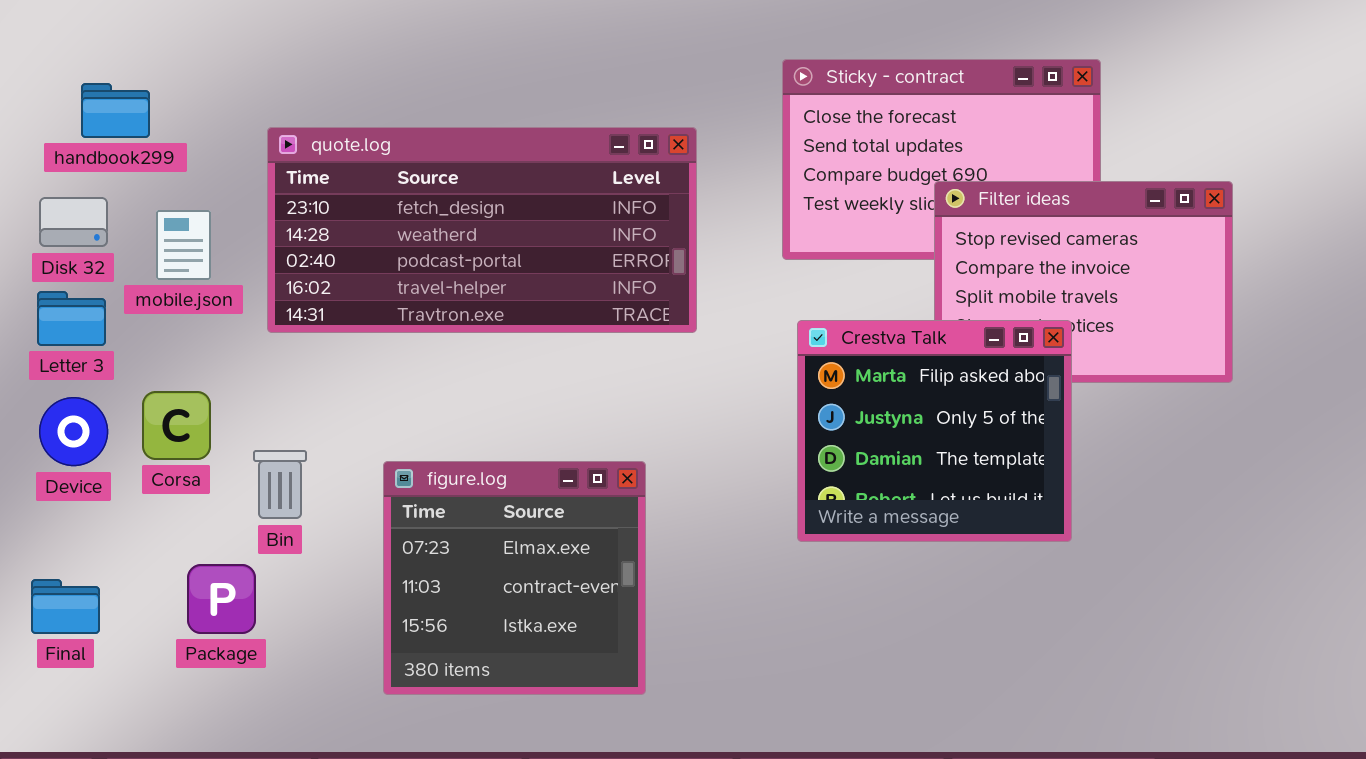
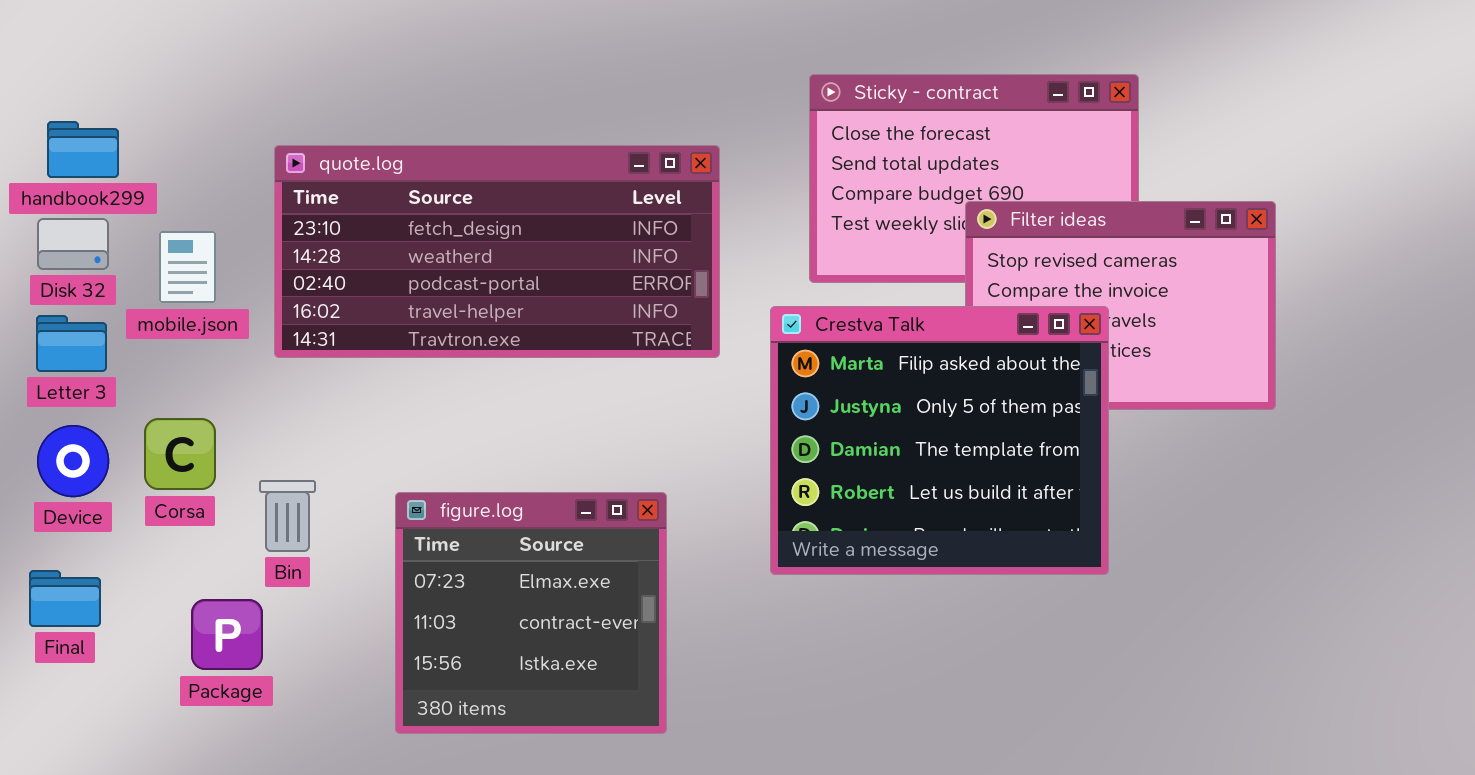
handbook299: [81,83,150,138] -> [47,121,119,178], moved
Crestva Talk: [797,320,1072,542] -> [770,306,1109,575], resized
Final: [31,579,100,634] -> [29,570,101,627], moved

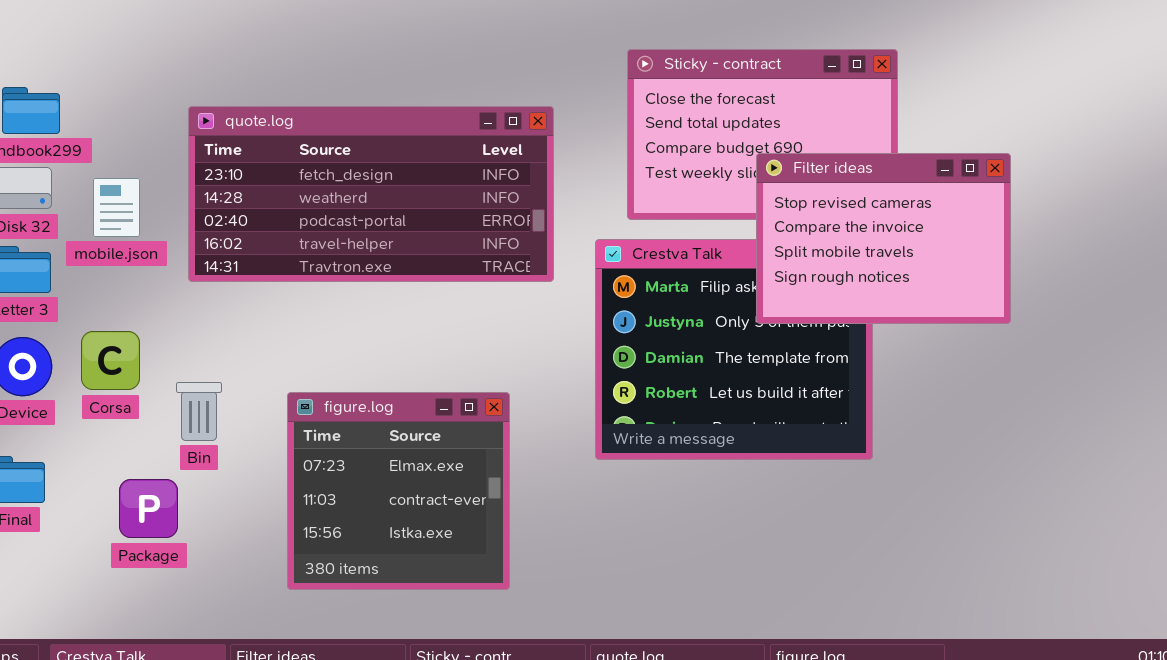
Filter ideas: [965,201,1276,410] -> [756,153,1011,324], raised

